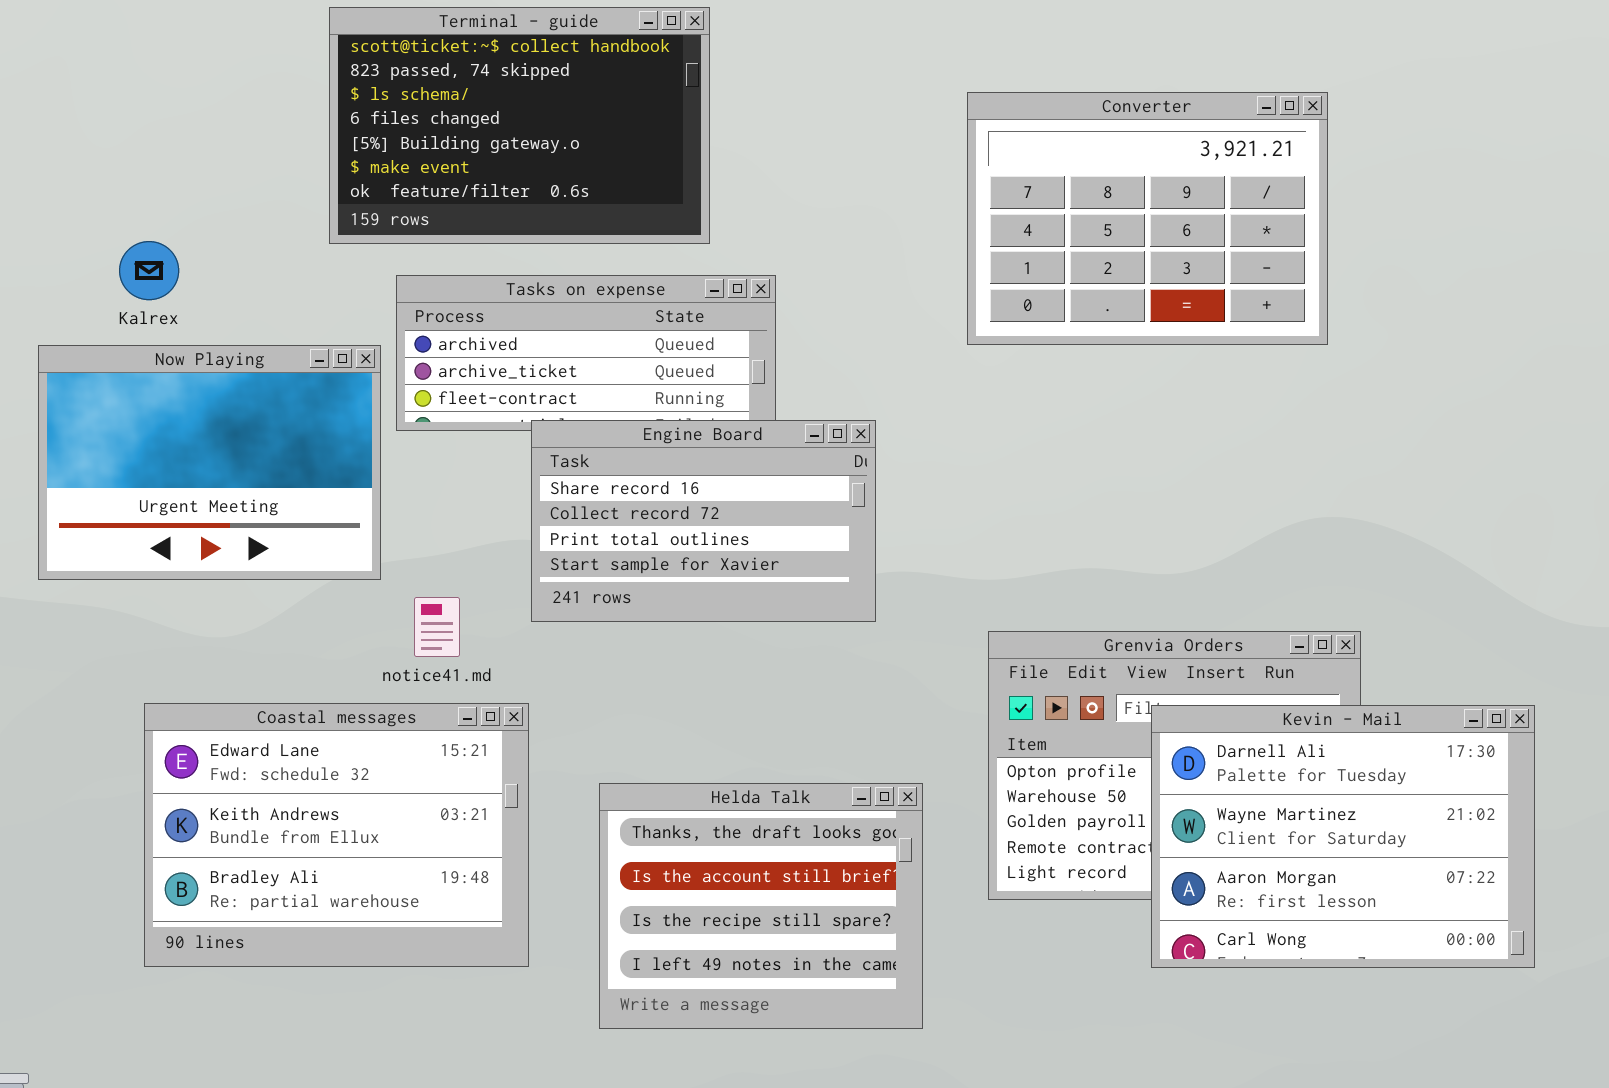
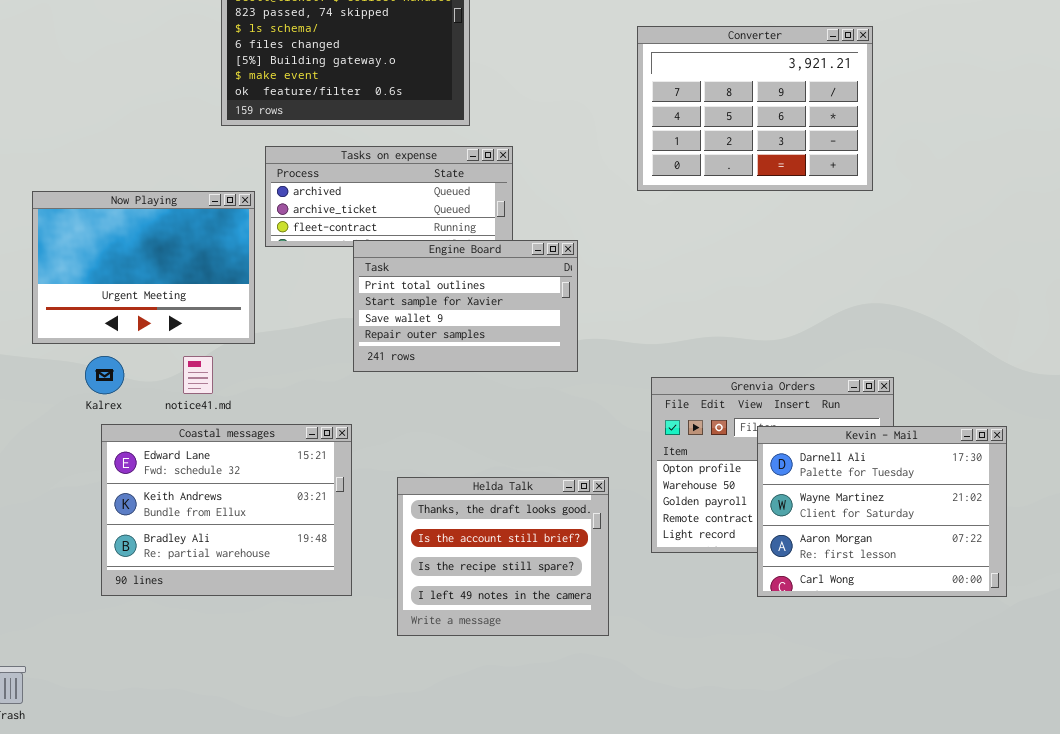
Kalrex: [119,241,179,300] -> [85,356,124,394], moved
Engine Board: [531,420,876,622] -> [353,240,578,372], scrolled down 2 rows
notice41.md: [414,597,460,657] -> [183,356,213,394], moved

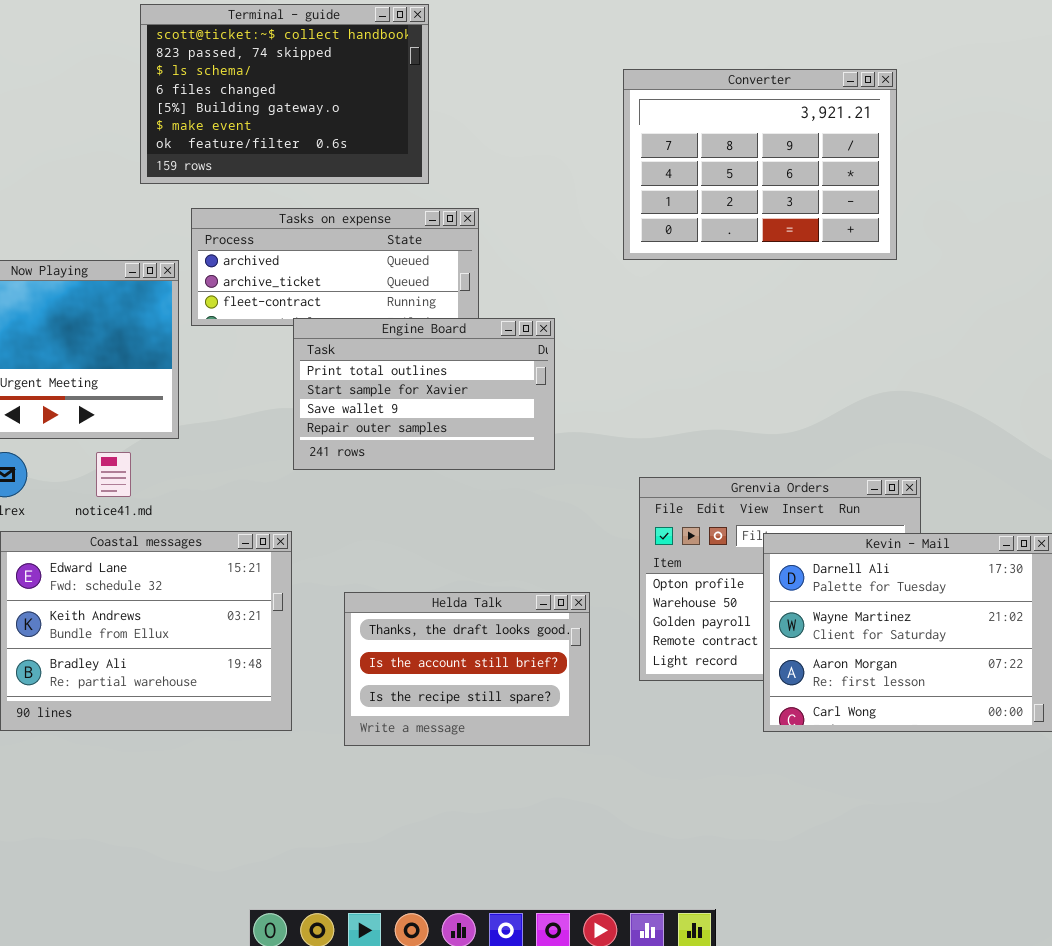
Helda Talk: [397,477,609,636] -> [344,592,590,746], resized

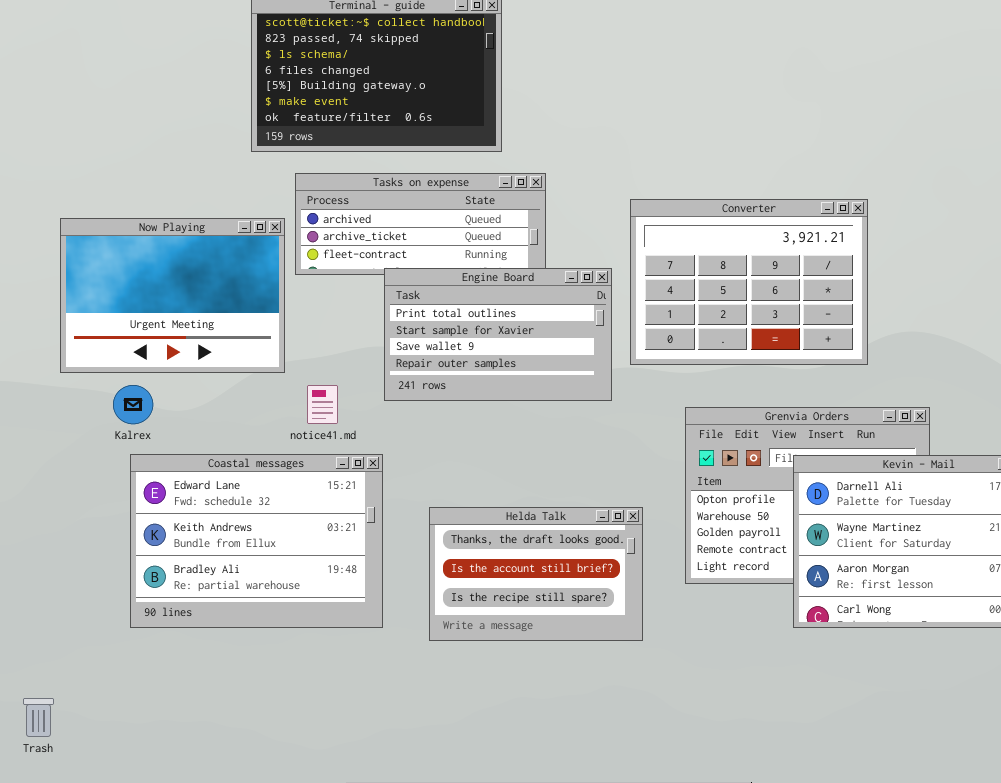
Converter: [623,69,897,260] -> [630,199,868,365], moved
notice41.md: [96,452,131,497] -> [307,385,338,424], moved

